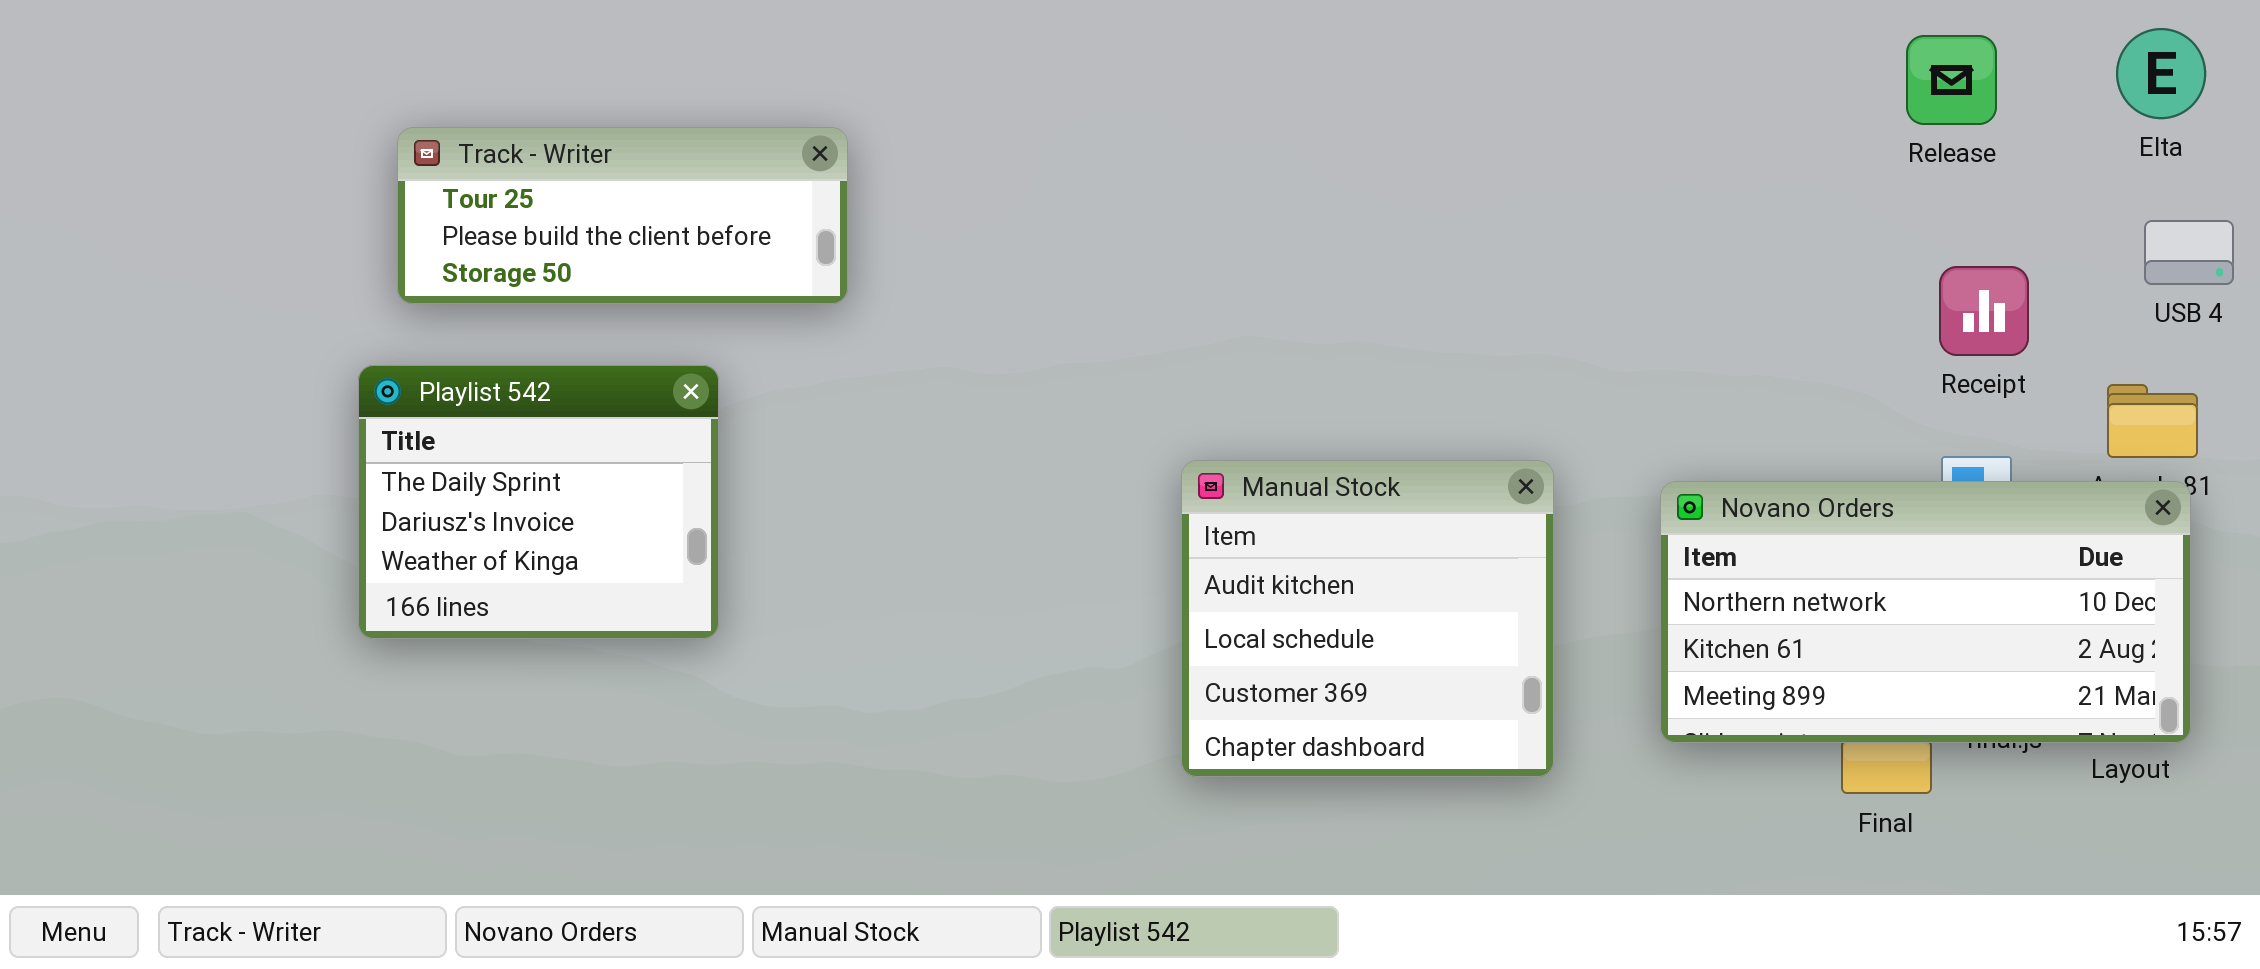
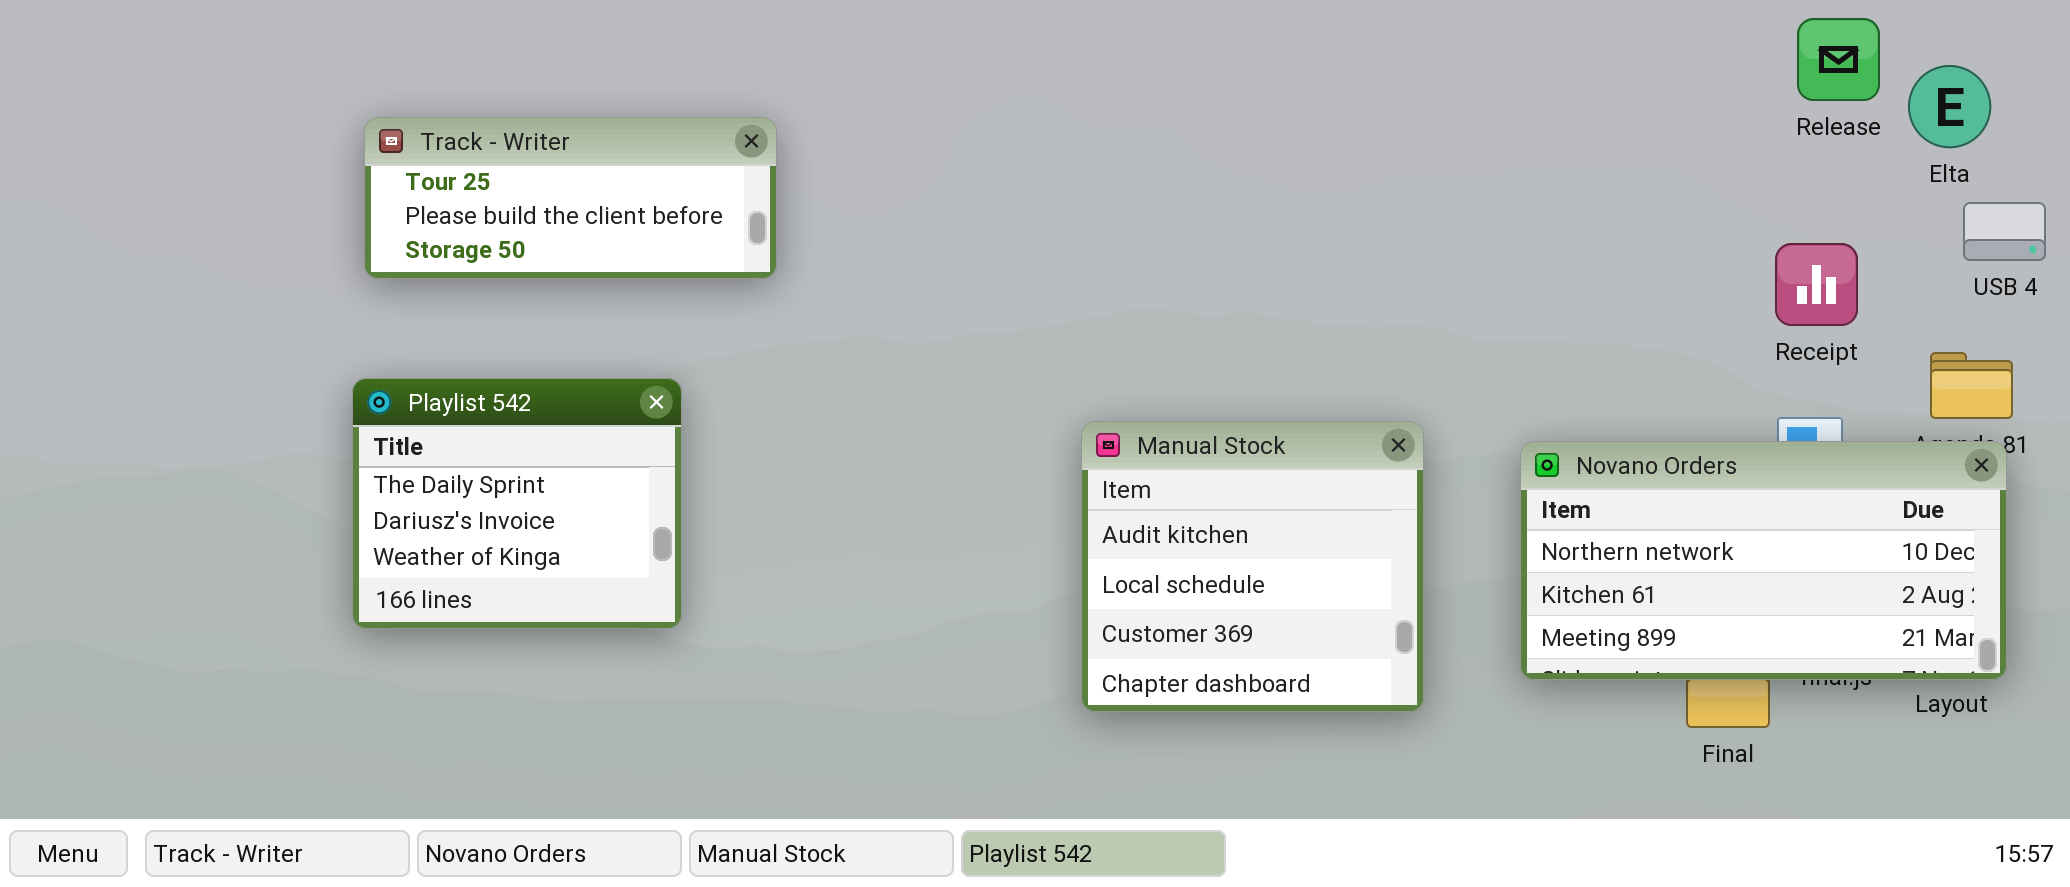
Elta: [2116,28,2206,119] -> [1908,65,1991,148], moved
Release: [1906,35,1997,125] -> [1797,18,1880,101], moved
Playlist 542: [358,365,719,639] -> [352,378,682,629], moved

